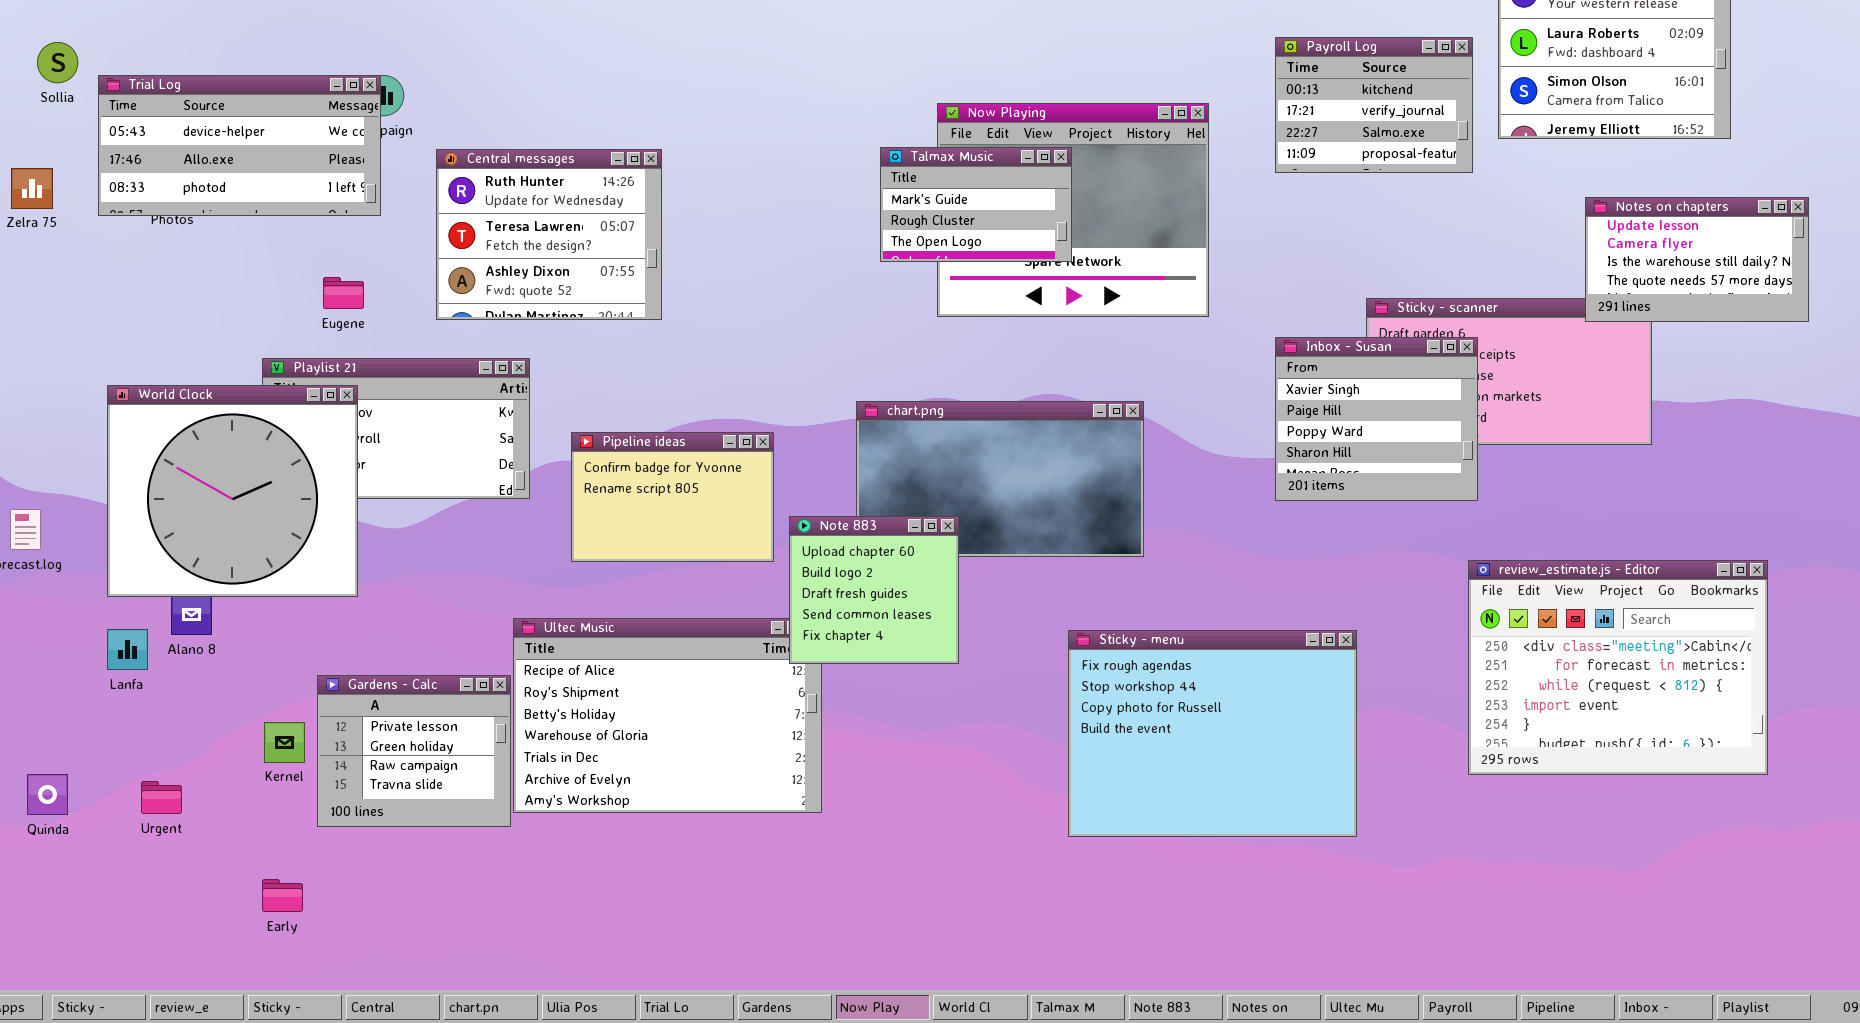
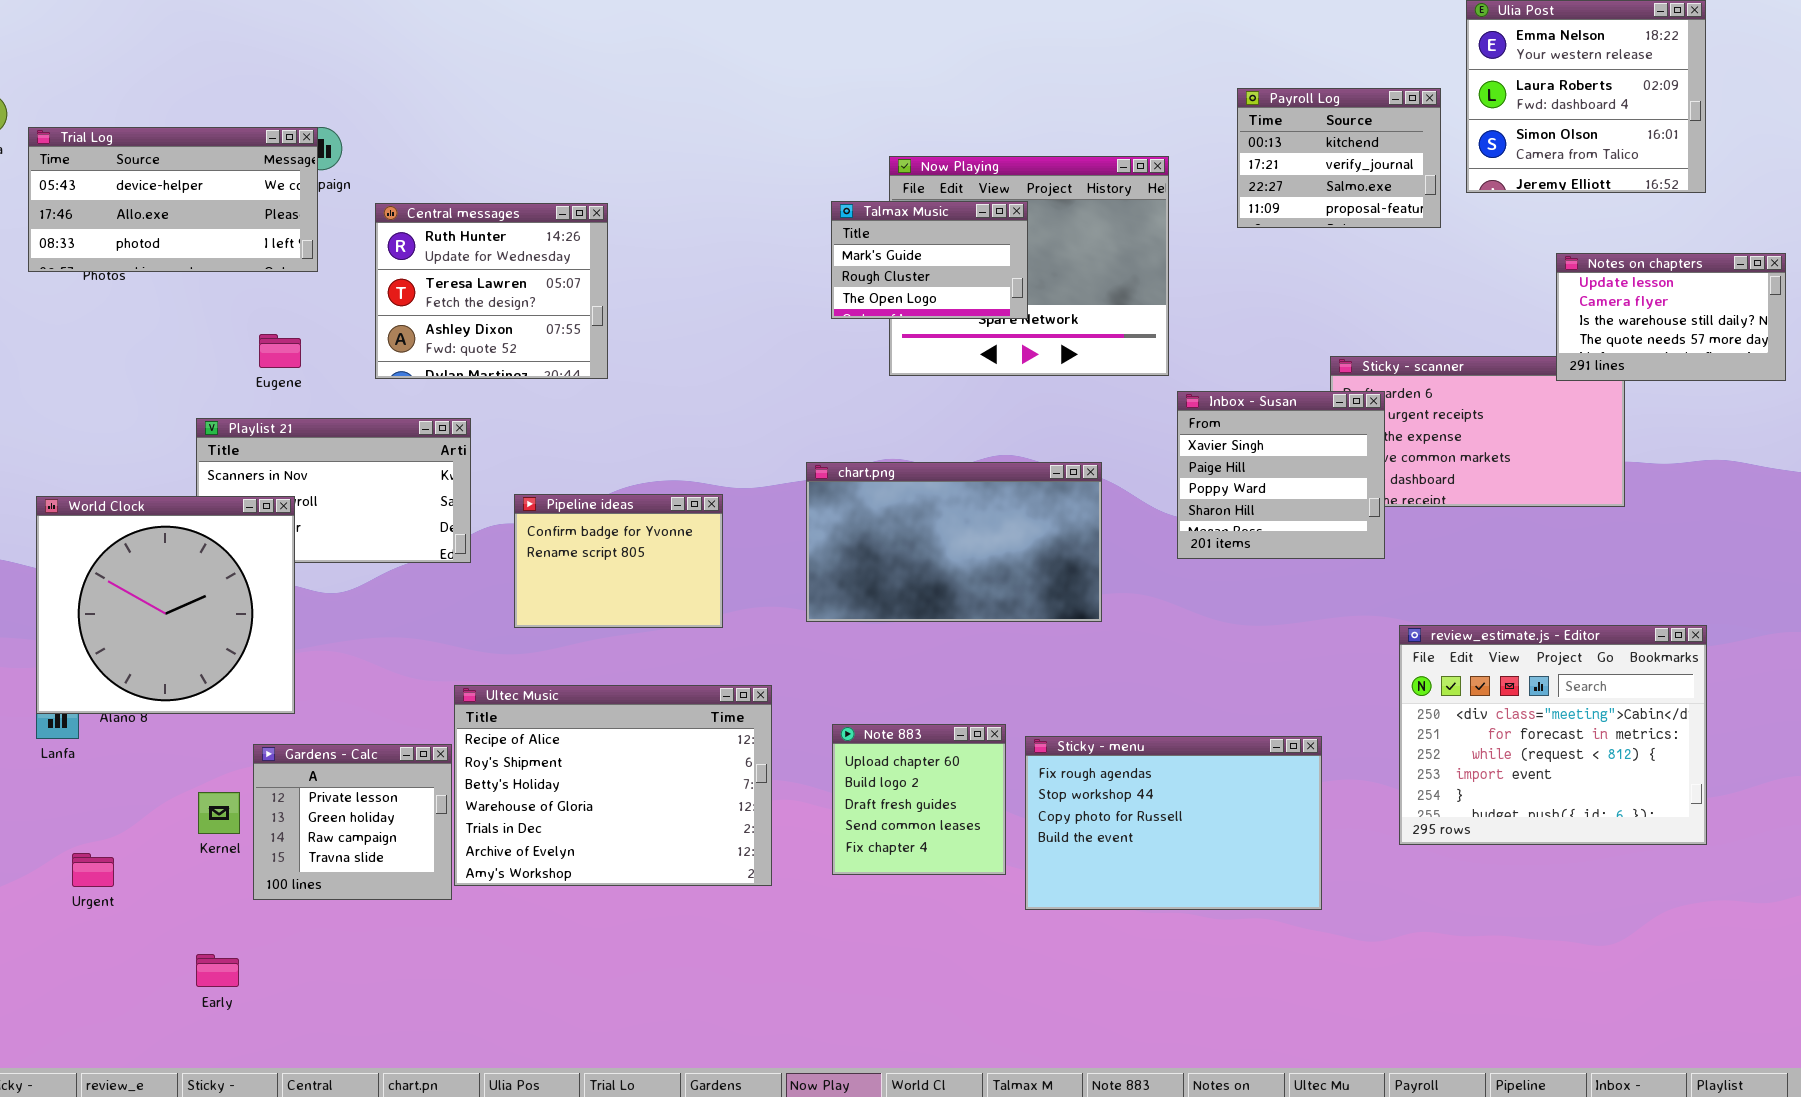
Inbox - Susan: [1275,337,1478,501] -> [1177,391,1385,559], moved
World Clock: [107,385,358,597] -> [36,496,295,714], moved
Note 883: [789,516,959,664] -> [832,724,1006,875], moved
review_estimate.js - Editor: [1468,560,1768,775] -> [1399,625,1707,845], moved
Sticky - menu: [1068,630,1357,837] -> [1025,736,1322,910], resized

